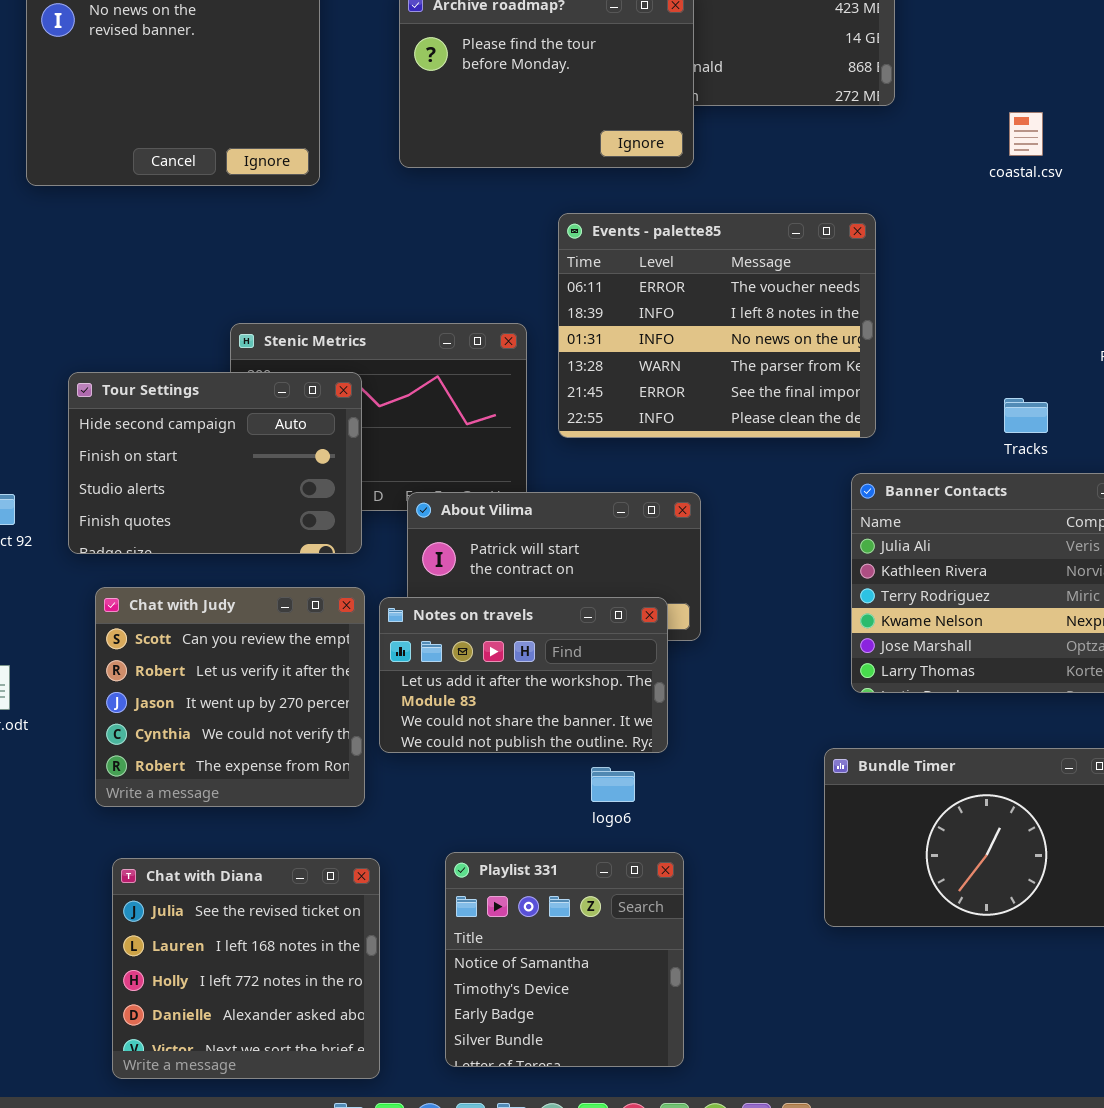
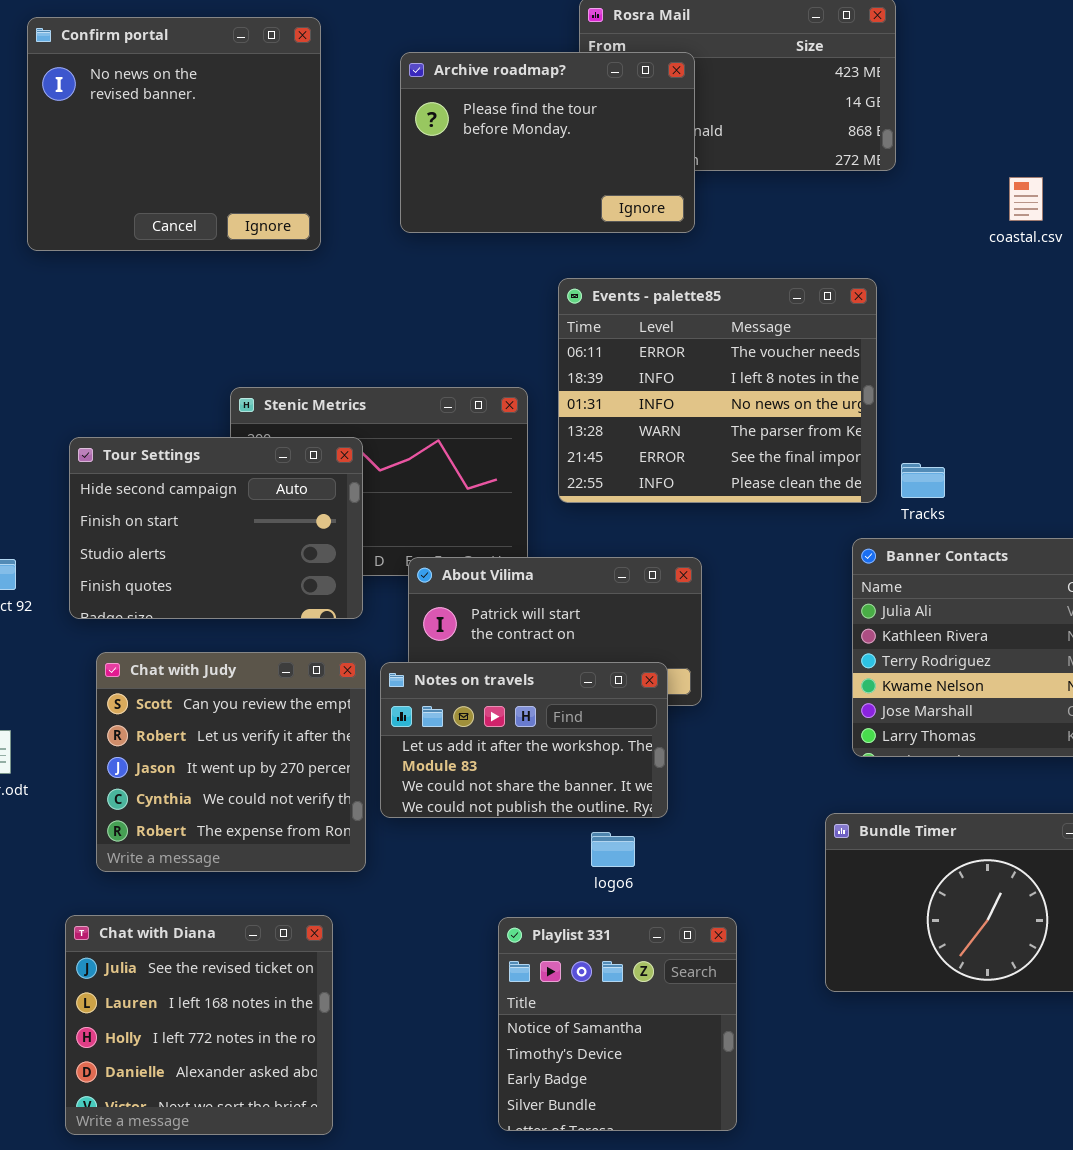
Tracks: [1004,398,1048,433] -> [901,463,945,498], moved
Playlist 331: [445,852,684,1067] -> [498,917,737,1131], moved
Chat with Diana: [112,858,380,1079] -> [65,915,333,1135], moved

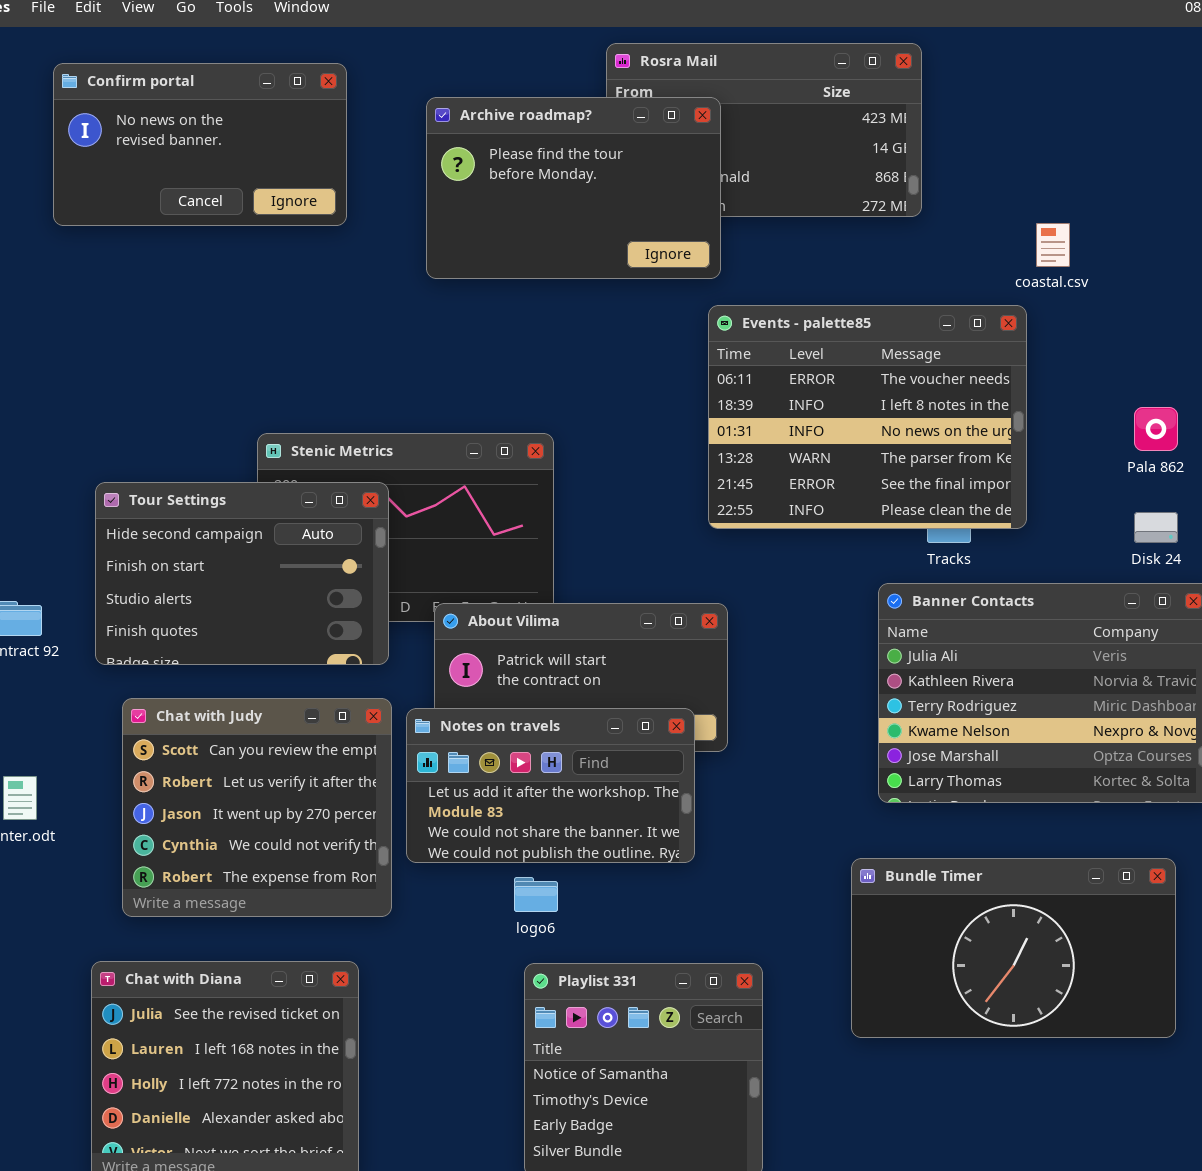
Confirm portal: [27,17,321,251] -> [53,63,347,226], resized
Events - palette85: [558,278,877,503] -> [708,305,1027,529], moved
logo6: [591,832,635,867] -> [514,877,558,912], moved

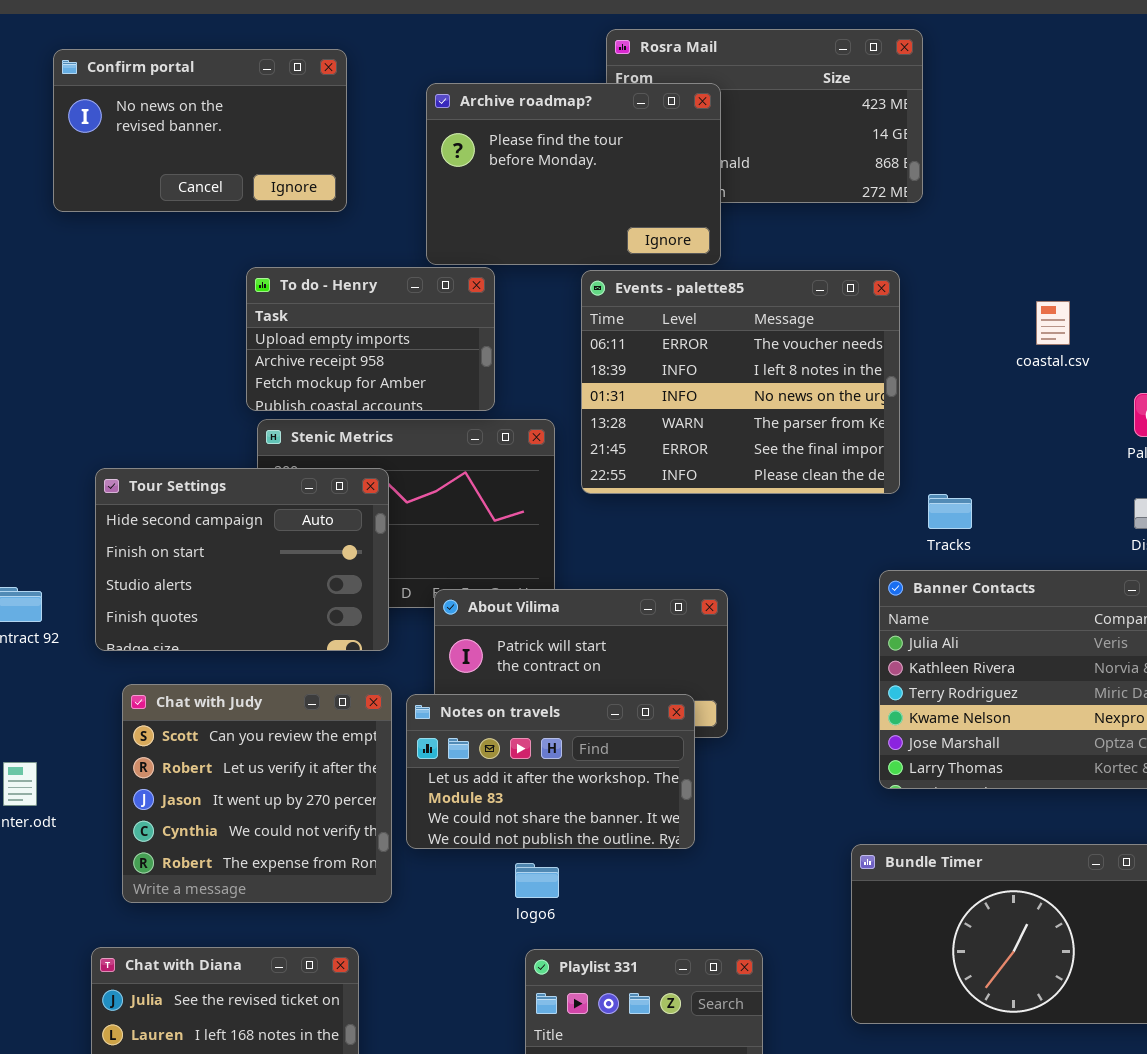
coastal.csv: [1036,223,1070,267] -> [1036,301,1070,345], moved
To do - Henry: none -> [246,267,495,411], opened
Events - palette85: [708,305,1027,529] -> [581,270,900,494], moved

